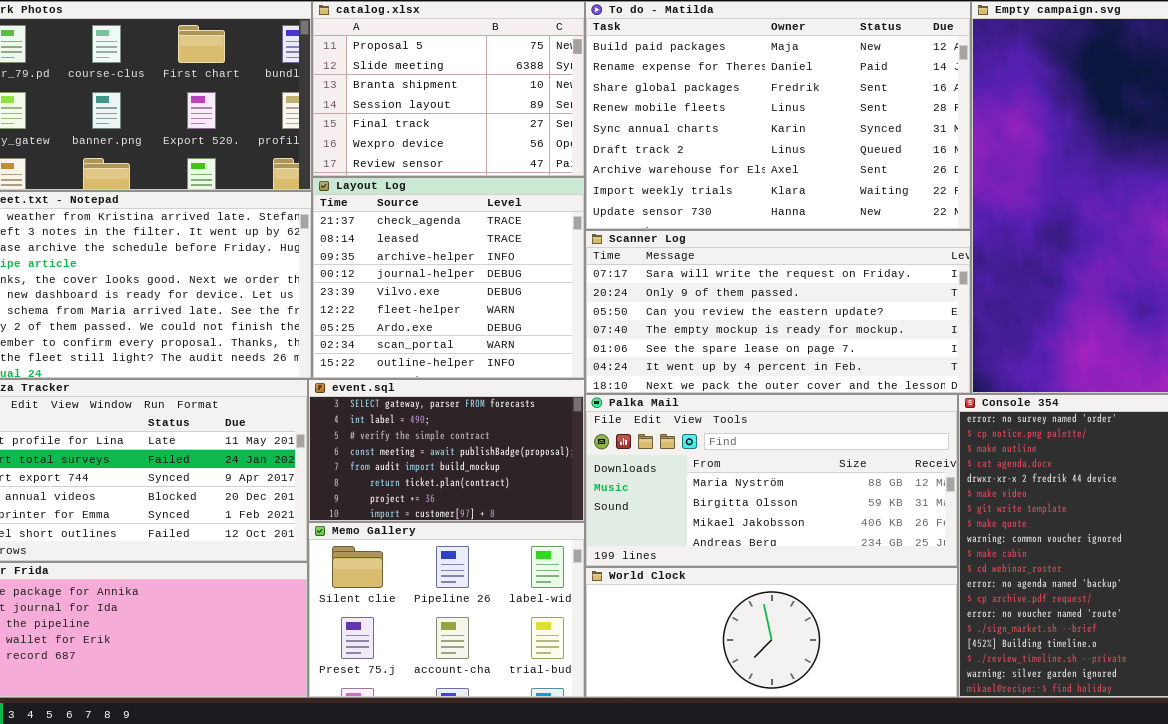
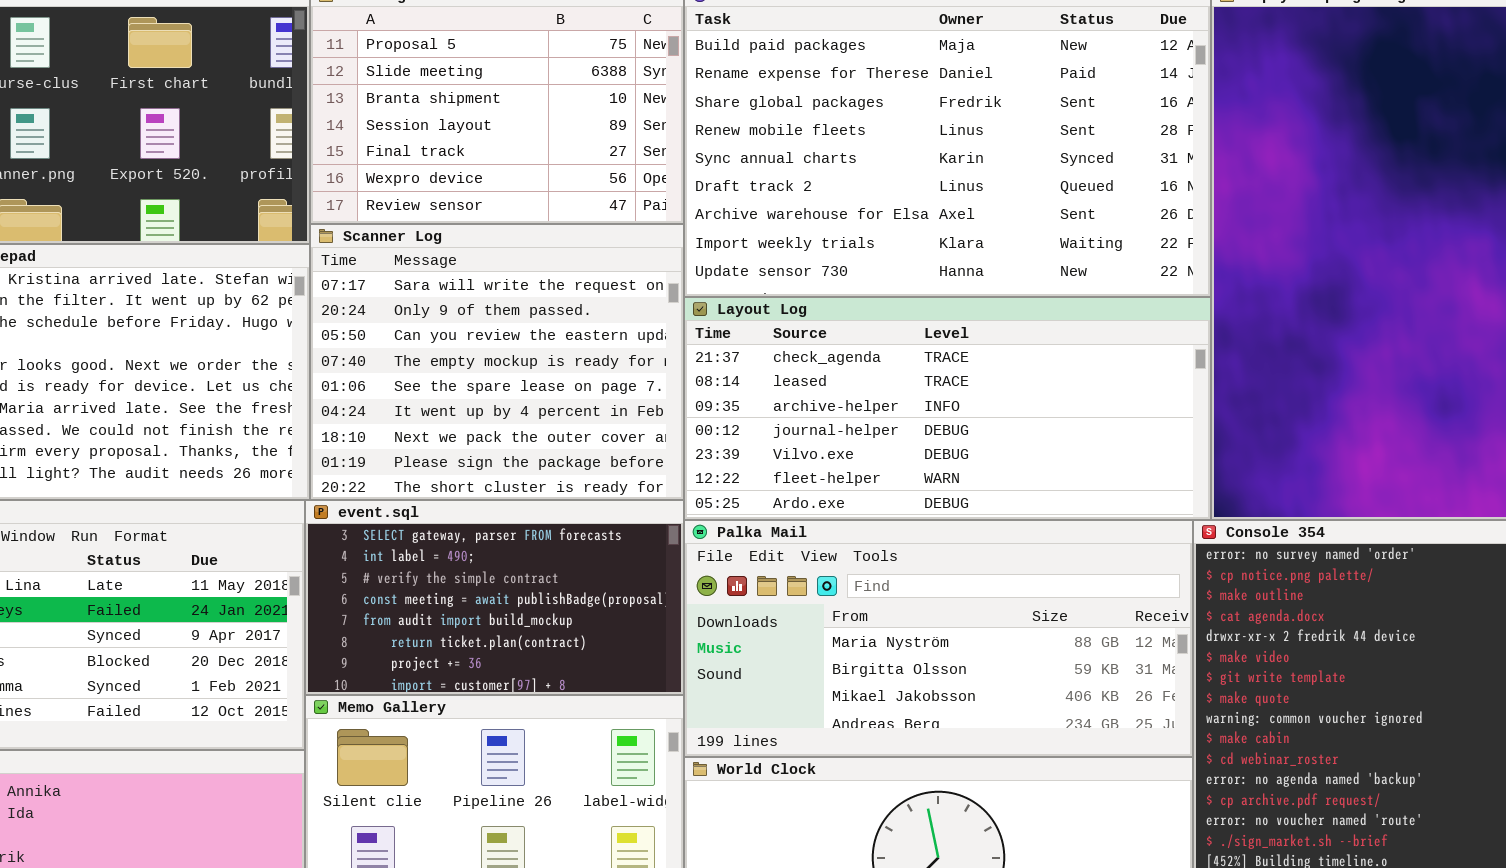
Layout Log: [312,177,585,379] -> [684,297,1211,520], moved, resized
Scanner Log: [585,230,971,394] -> [310,224,684,500], moved, resized

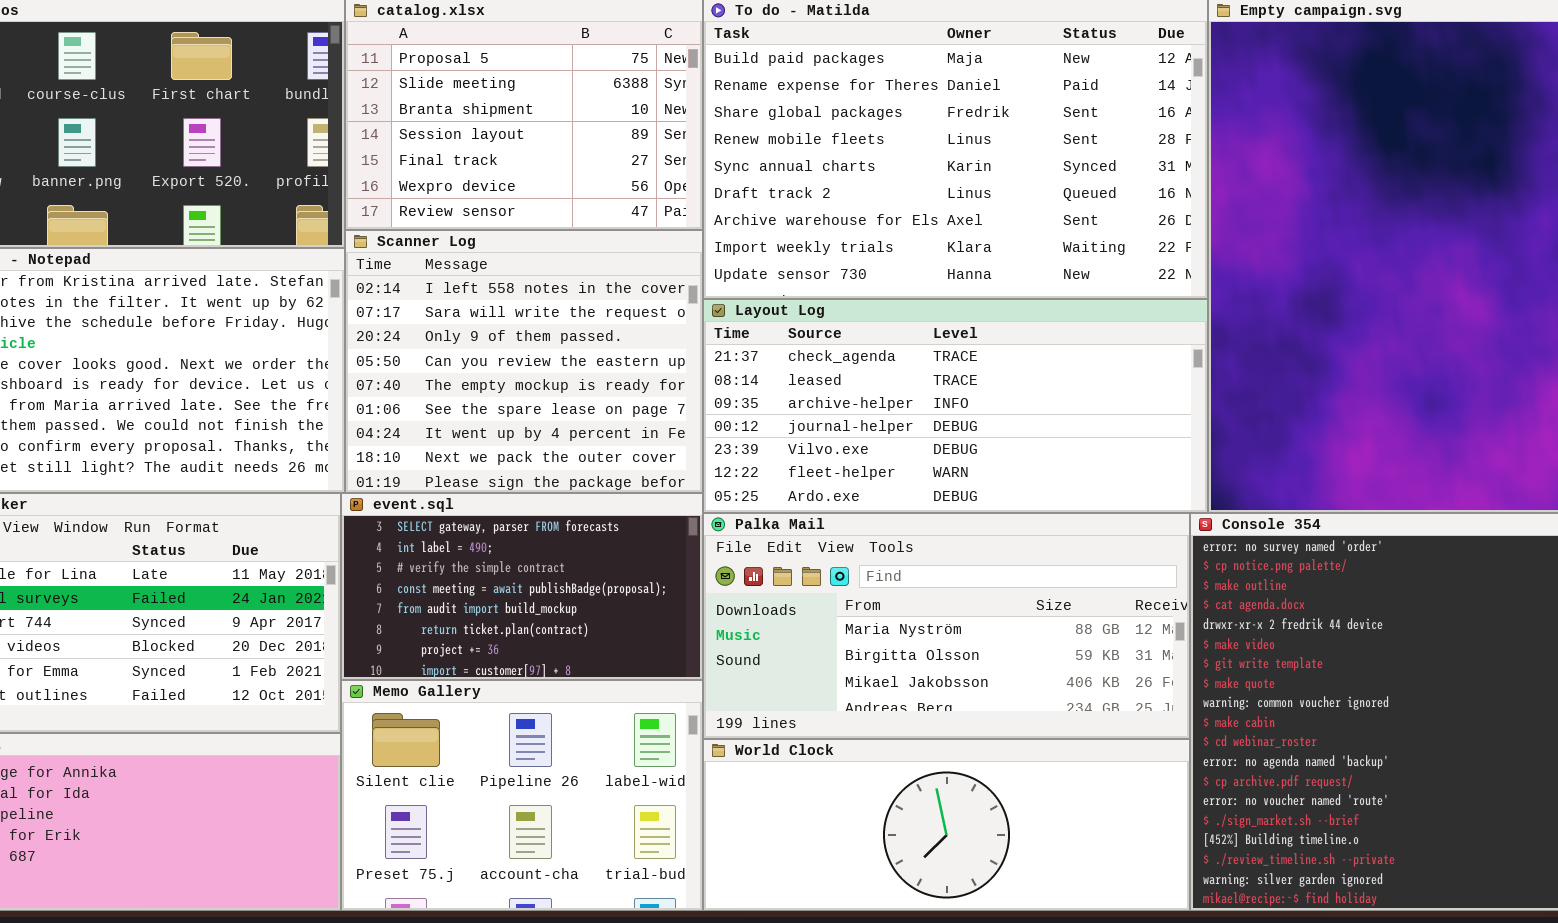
Scanner Log: [310,224,684,500] -> [345,230,703,493], scrolled up 1 row

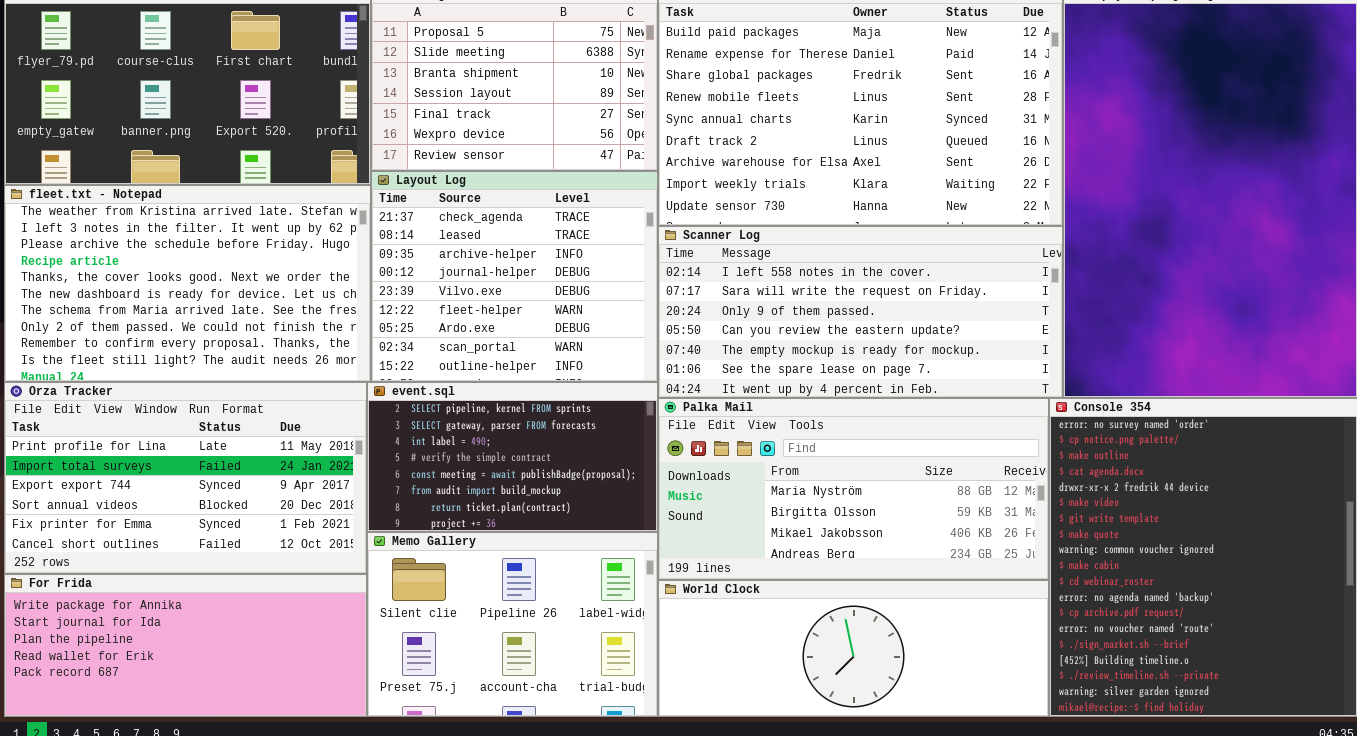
Scanner Log: [345,230,703,493] -> [658,226,1063,398], moved, resized
Layout Log: [703,299,1208,513] -> [371,171,658,382], moved, resized
event.sql: [341,493,703,680] -> [367,382,658,532], scrolled up 1 row

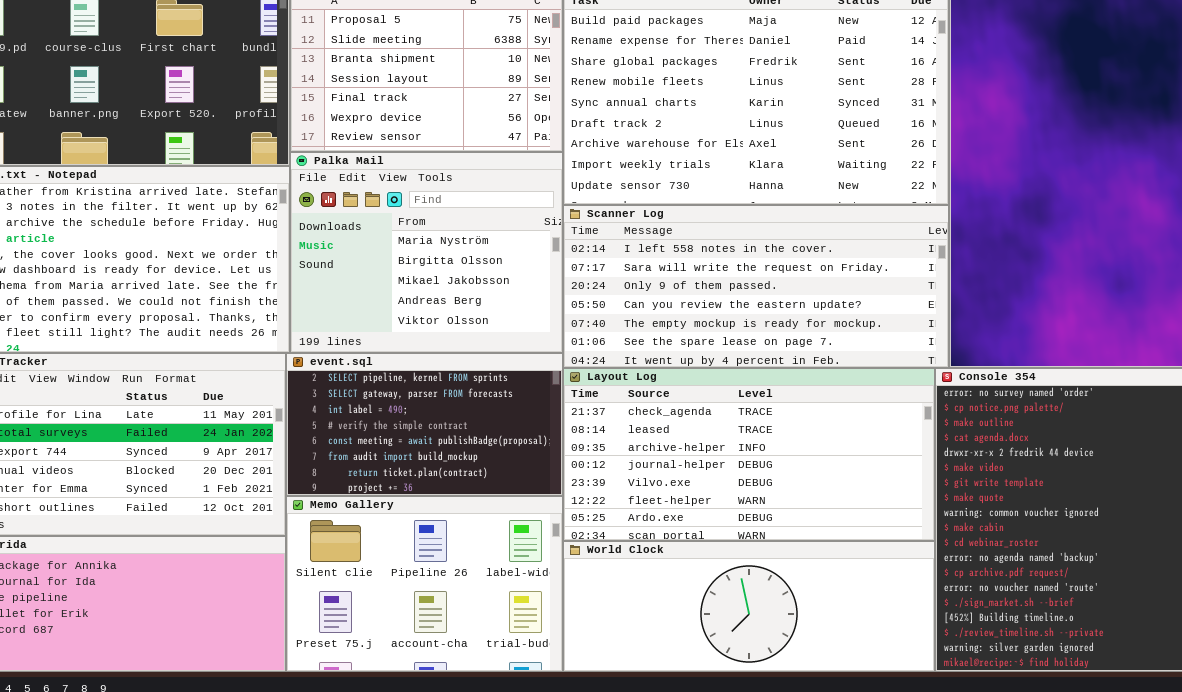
Layout Log: [371,171,658,382] -> [563,368,935,541], moved, resized
Palka Mail: [658,398,1049,580] -> [290,152,563,353], moved, resized

